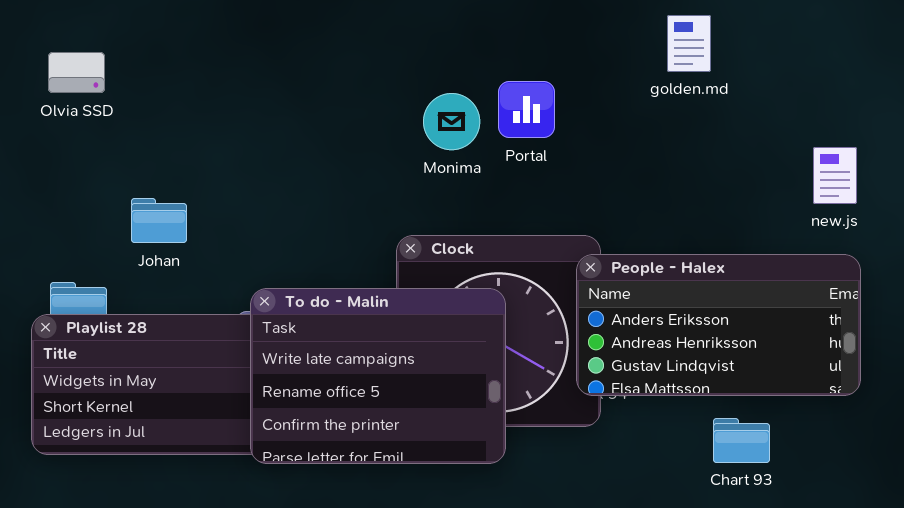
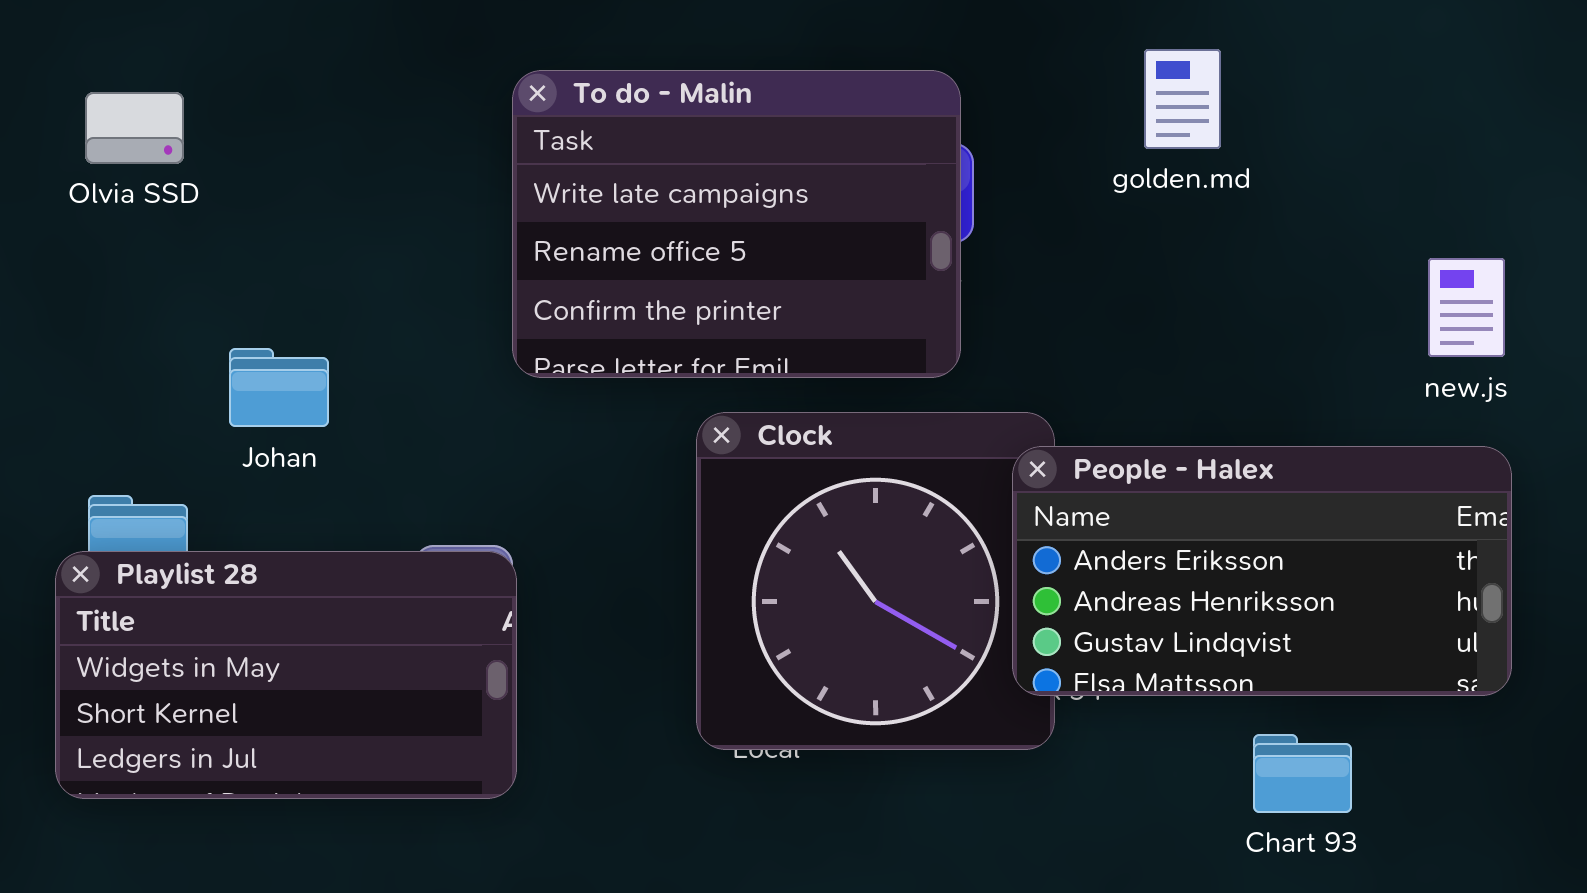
golden.md: [667,15,711,72] -> [1144,49,1221,149], moved
To do - Malin: [250,288,506,464] -> [512,70,961,378], moved

